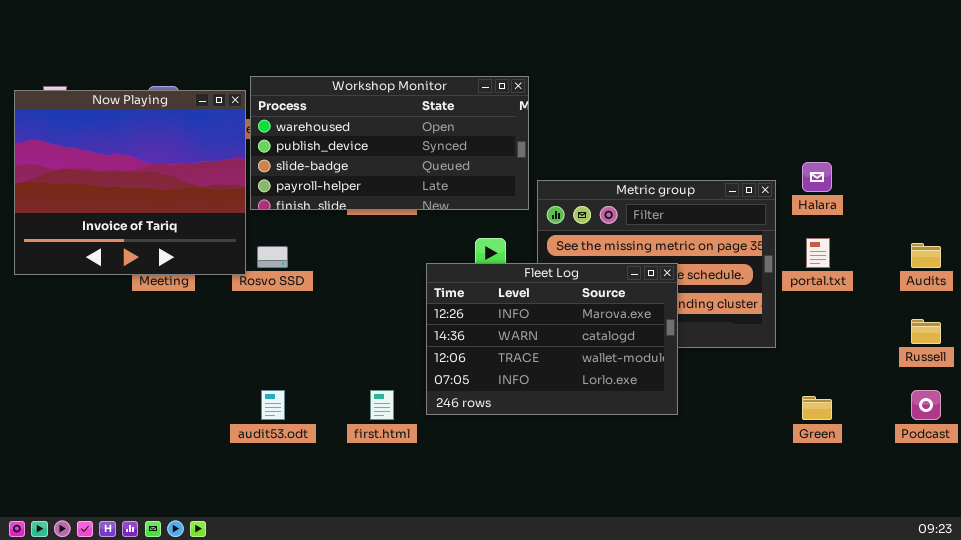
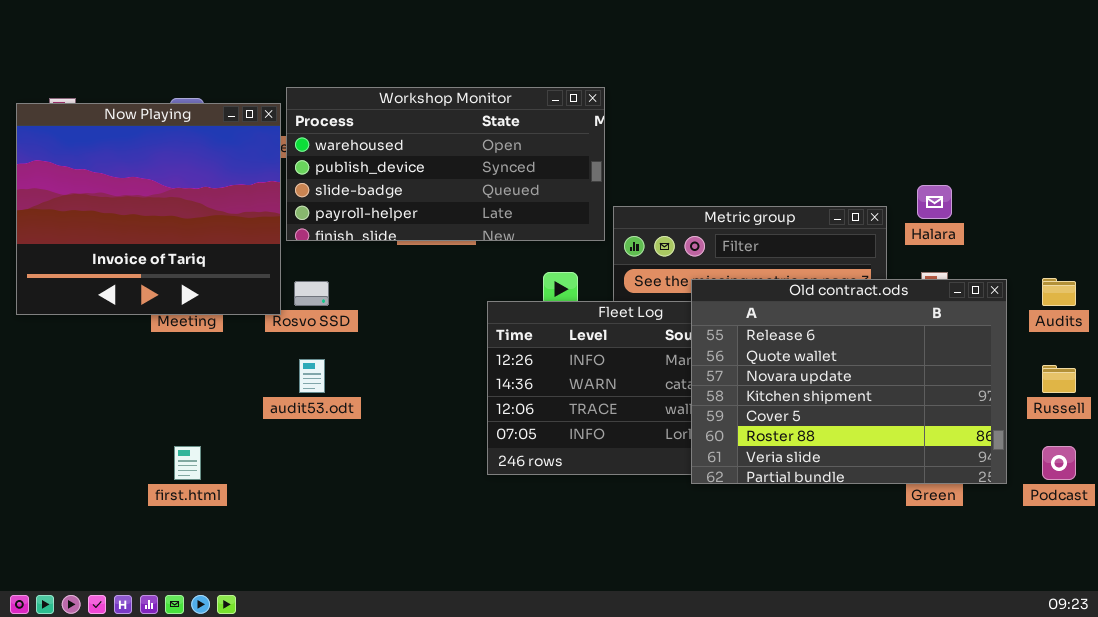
Old contract.ods: none -> [691,279,1007,484], opened
audit53.odt: [261,390,285,420] -> [299,359,325,393], moved
first.html: [370,390,394,420] -> [174,446,201,480], moved

